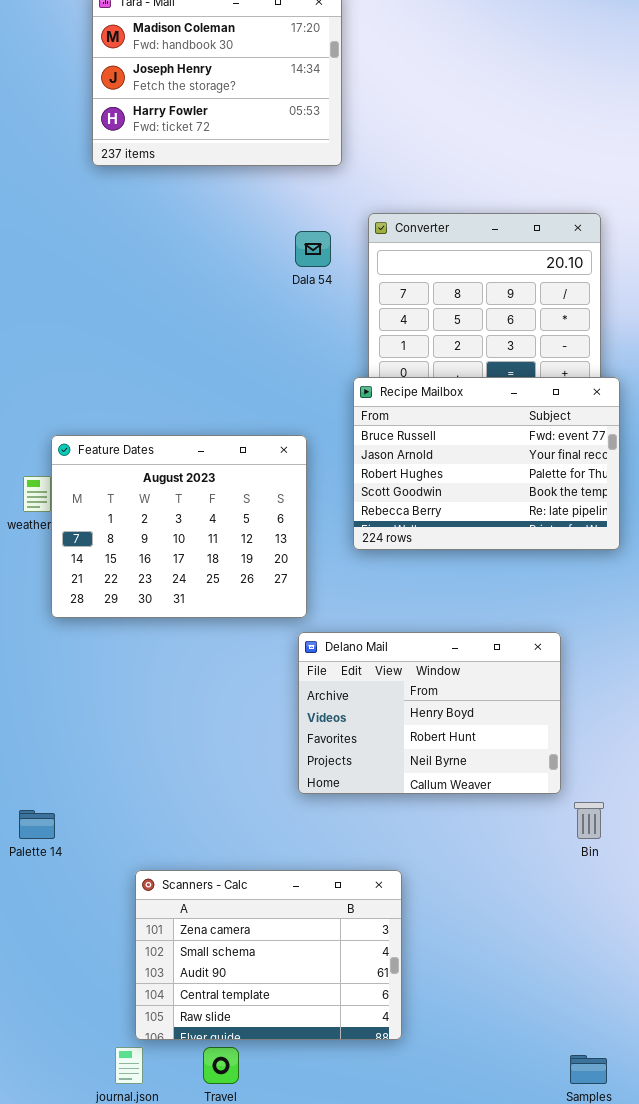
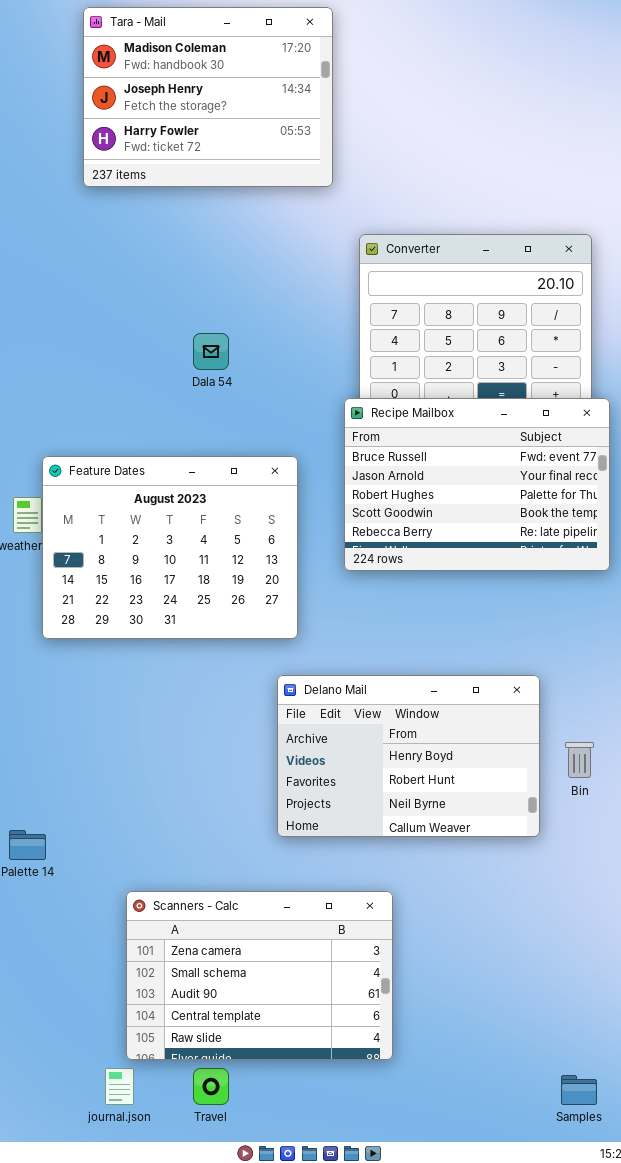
Dala 54: [295,231,331,267] -> [193,333,229,370], moved
Delano Mail: [298,632,561,794] -> [277,675,540,837], moved
Bin: [574,802,604,839] -> [565,742,594,778], moved

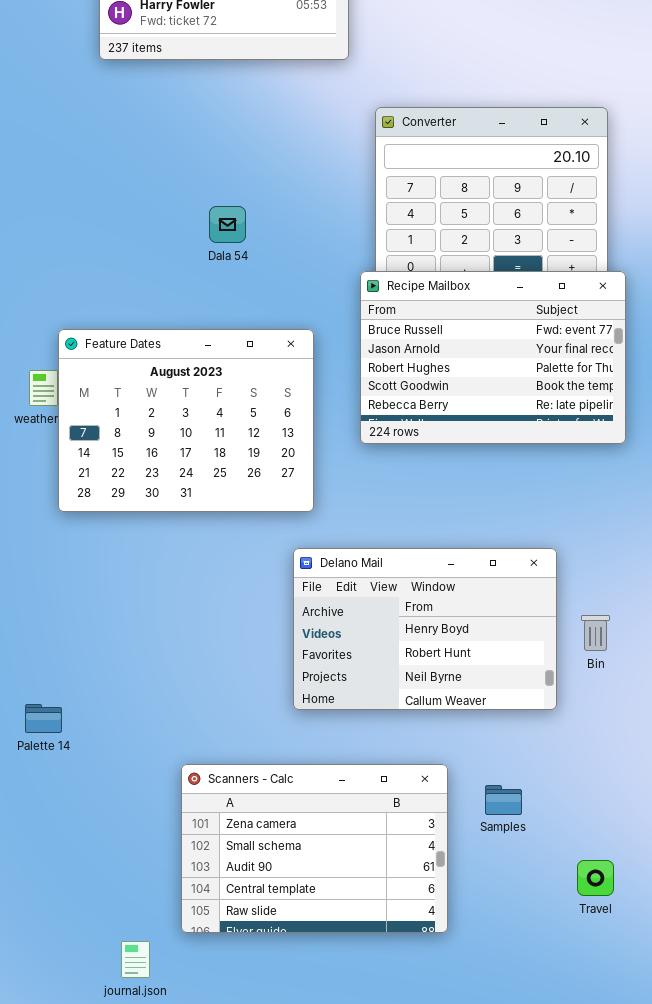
Scanners - Calc: [126,891,393,1060] -> [181,764,448,933], moved
Travel: [193,1068,229,1105] -> [577,860,614,896], moved
Samples: [561,1075,597,1105] -> [485,785,522,815], moved

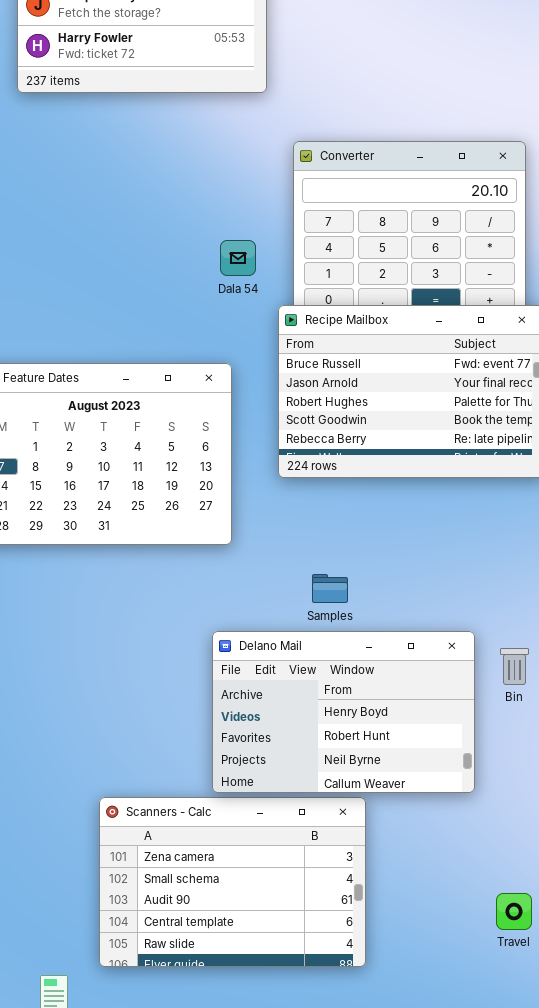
Dala 54: [209,206,246,243] -> [220,240,256,276], moved
Delano Mail: [293,548,557,710] -> [212,631,475,793], moved
Samples: [485,785,522,815] -> [312,574,348,603], moved

